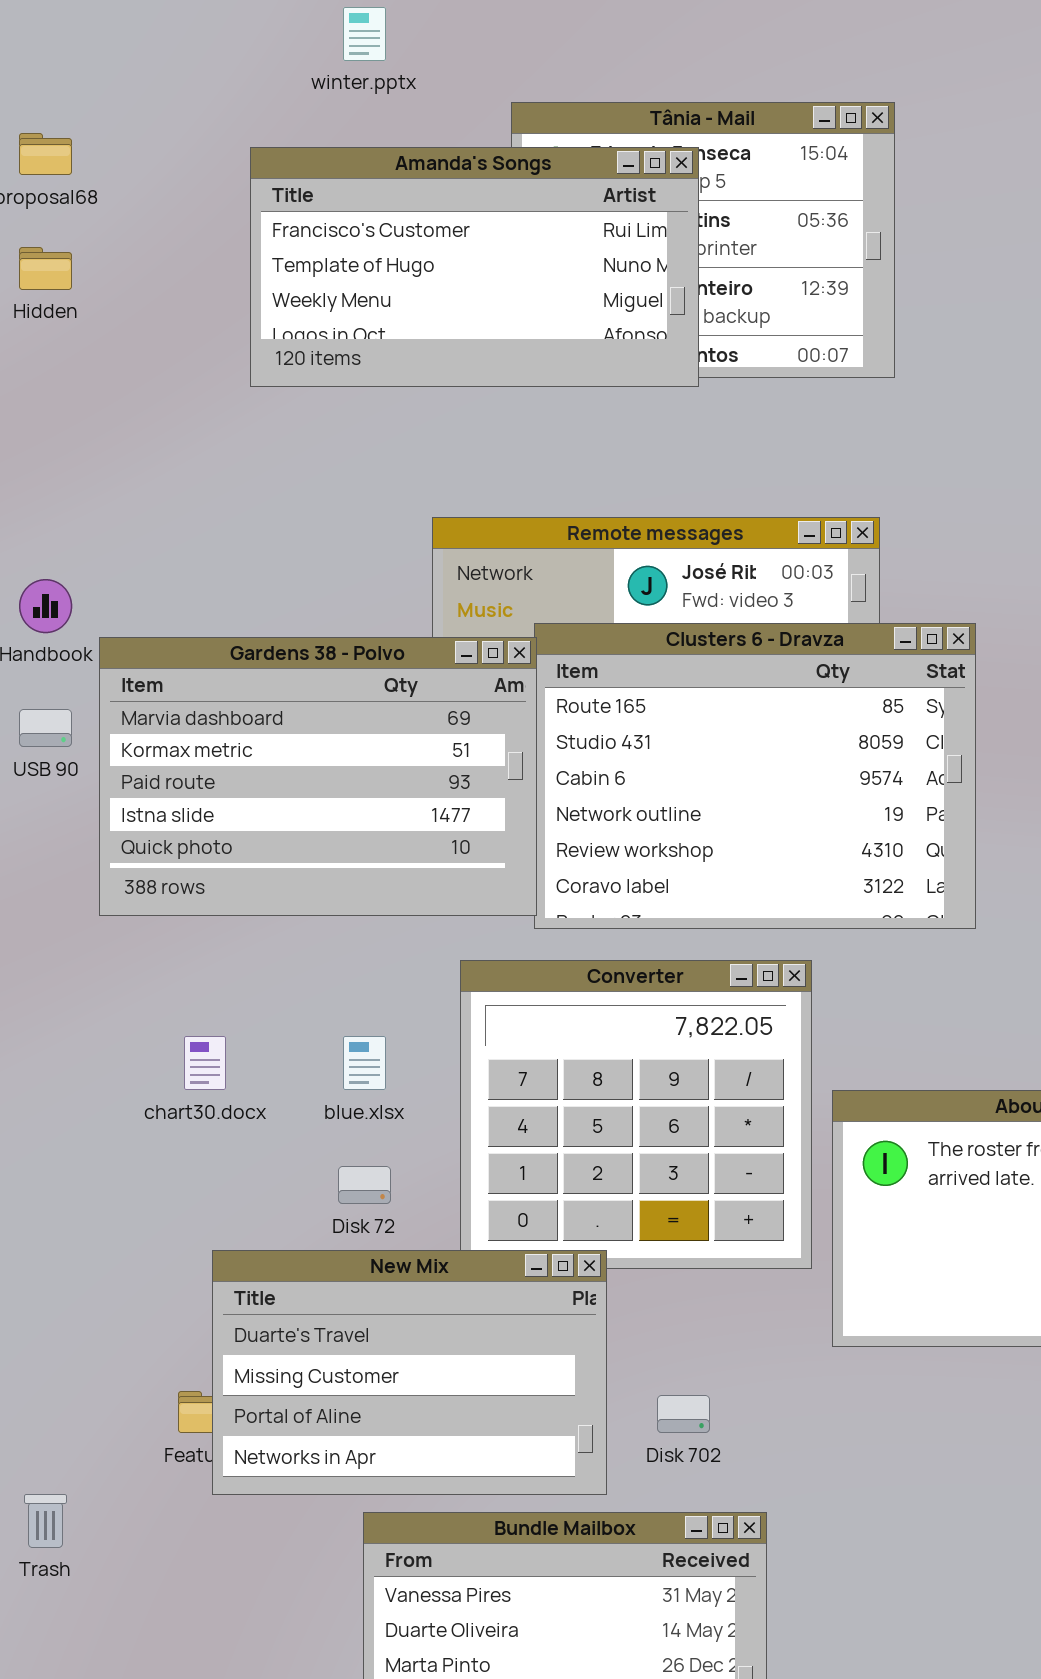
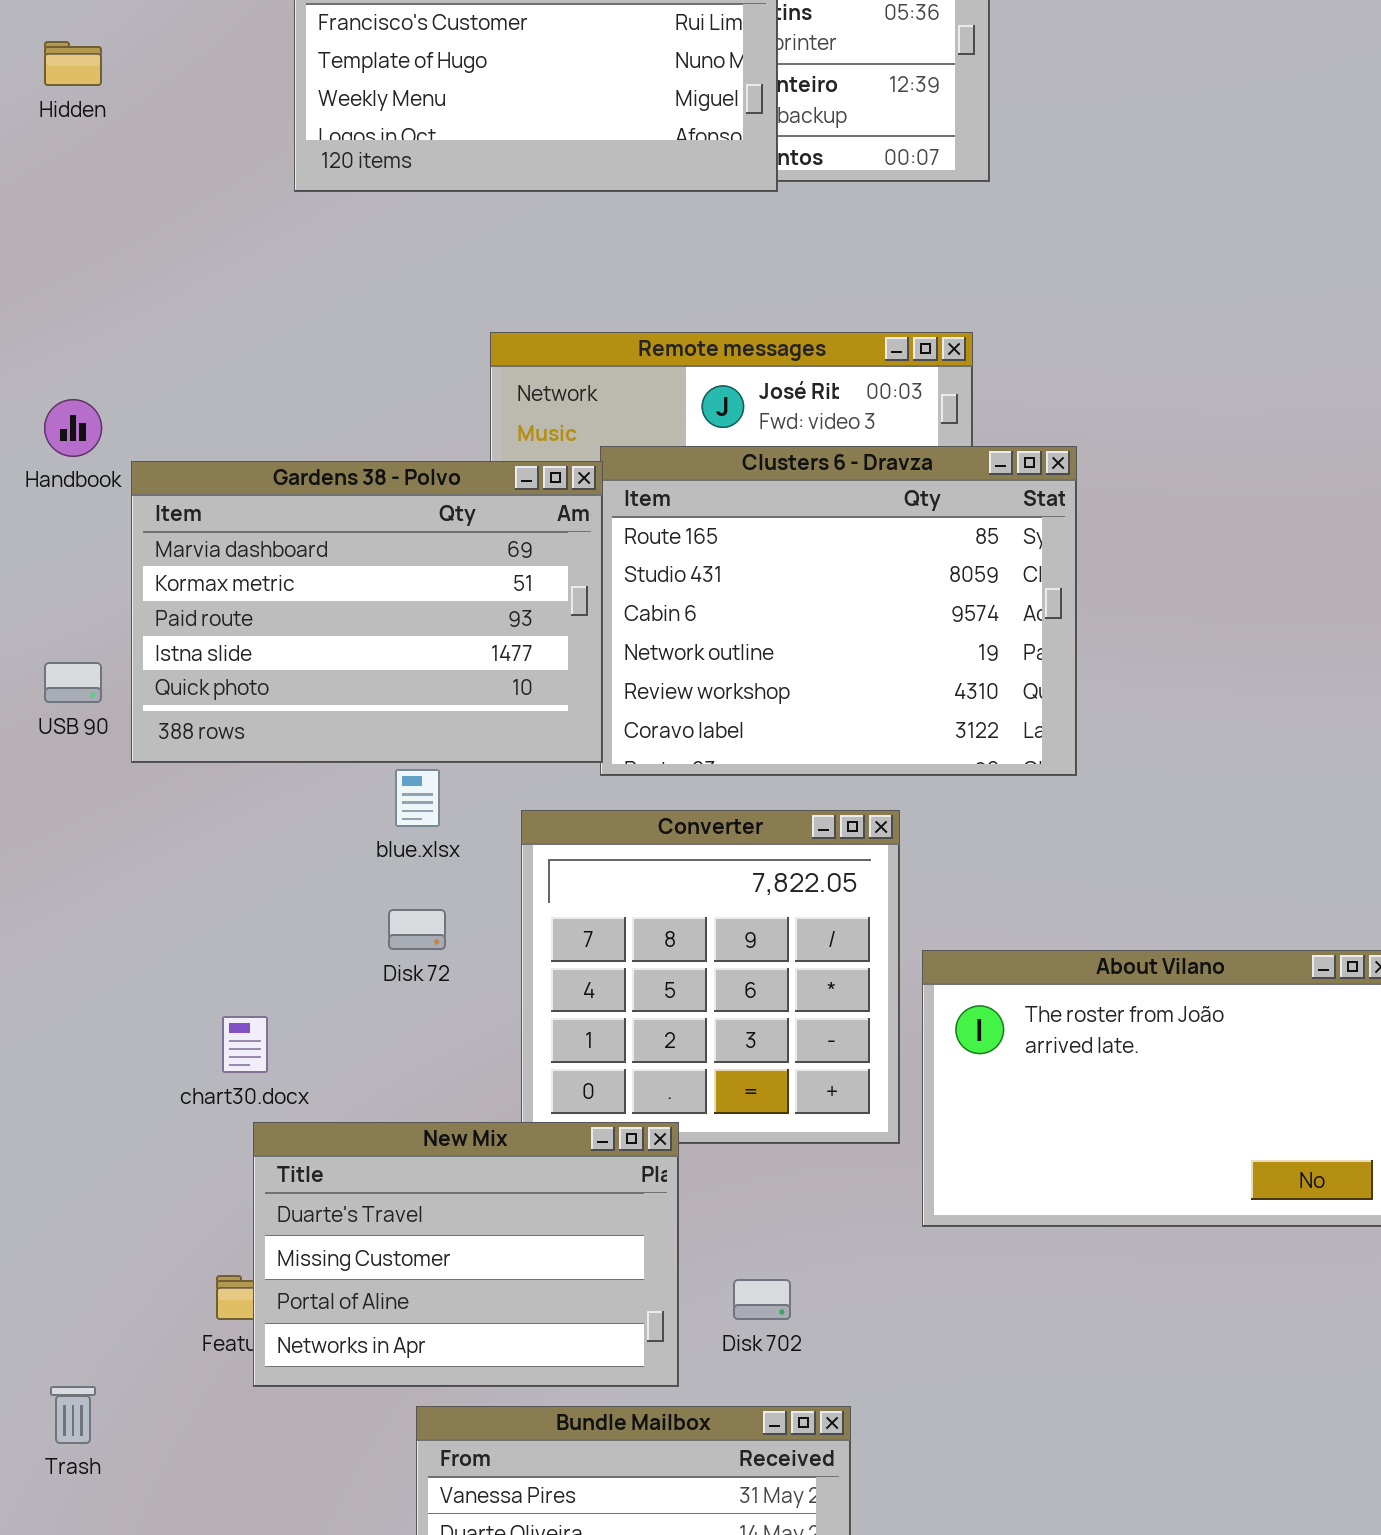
USB 90: [19,709,72,747] -> [44,662,102,703], moved
chart30.docx: [184,1036,226,1090] -> [222,1016,268,1073], moved
blue.xlsx: [343,1036,386,1090] -> [395,769,440,827], moved
Disk 72: [338,1166,391,1204] -> [388,909,446,950], moved

